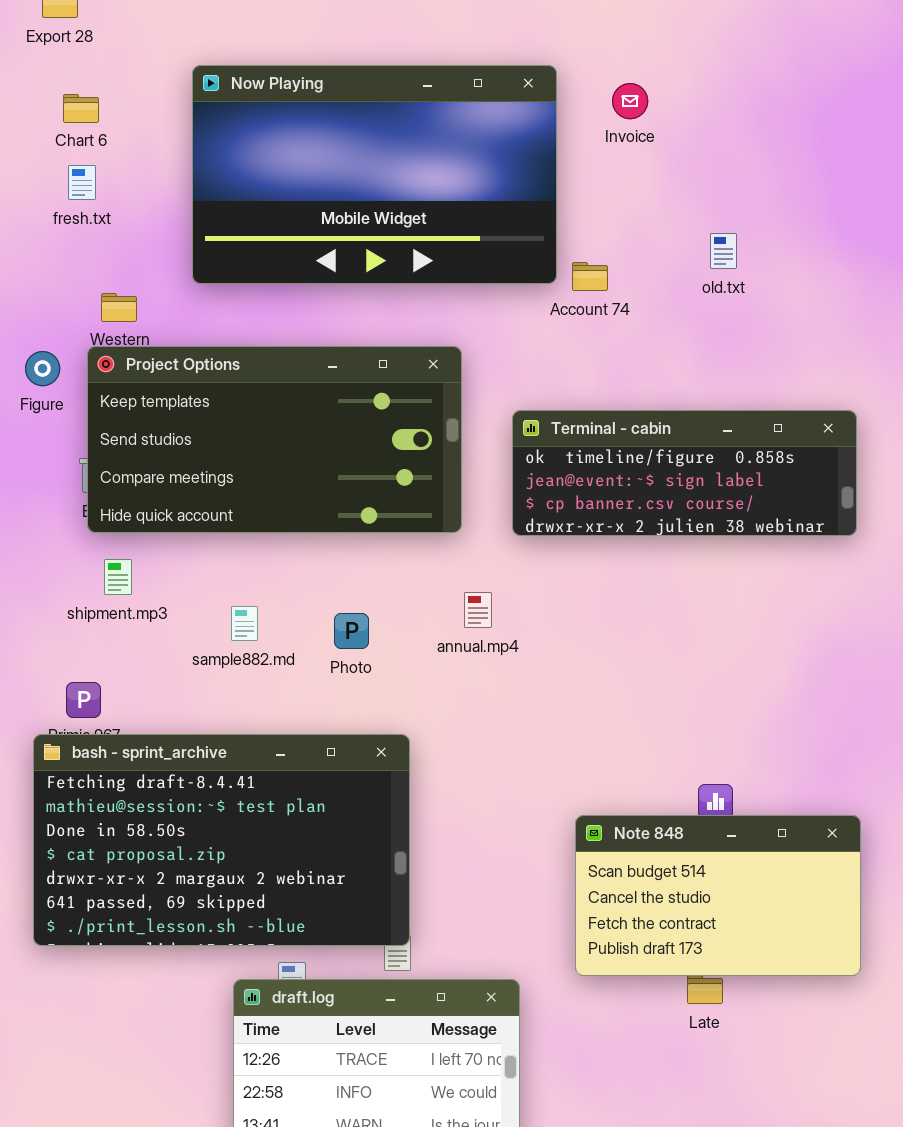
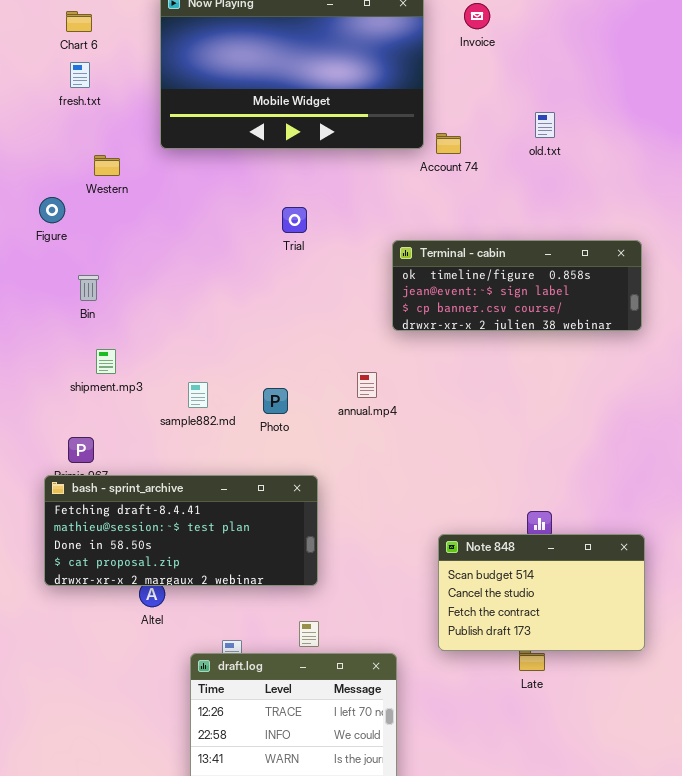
Project Options: [87,346,462,533] -> none, closed
bash - sprint_archive: [33,734,410,946] -> [44,475,318,586], resized

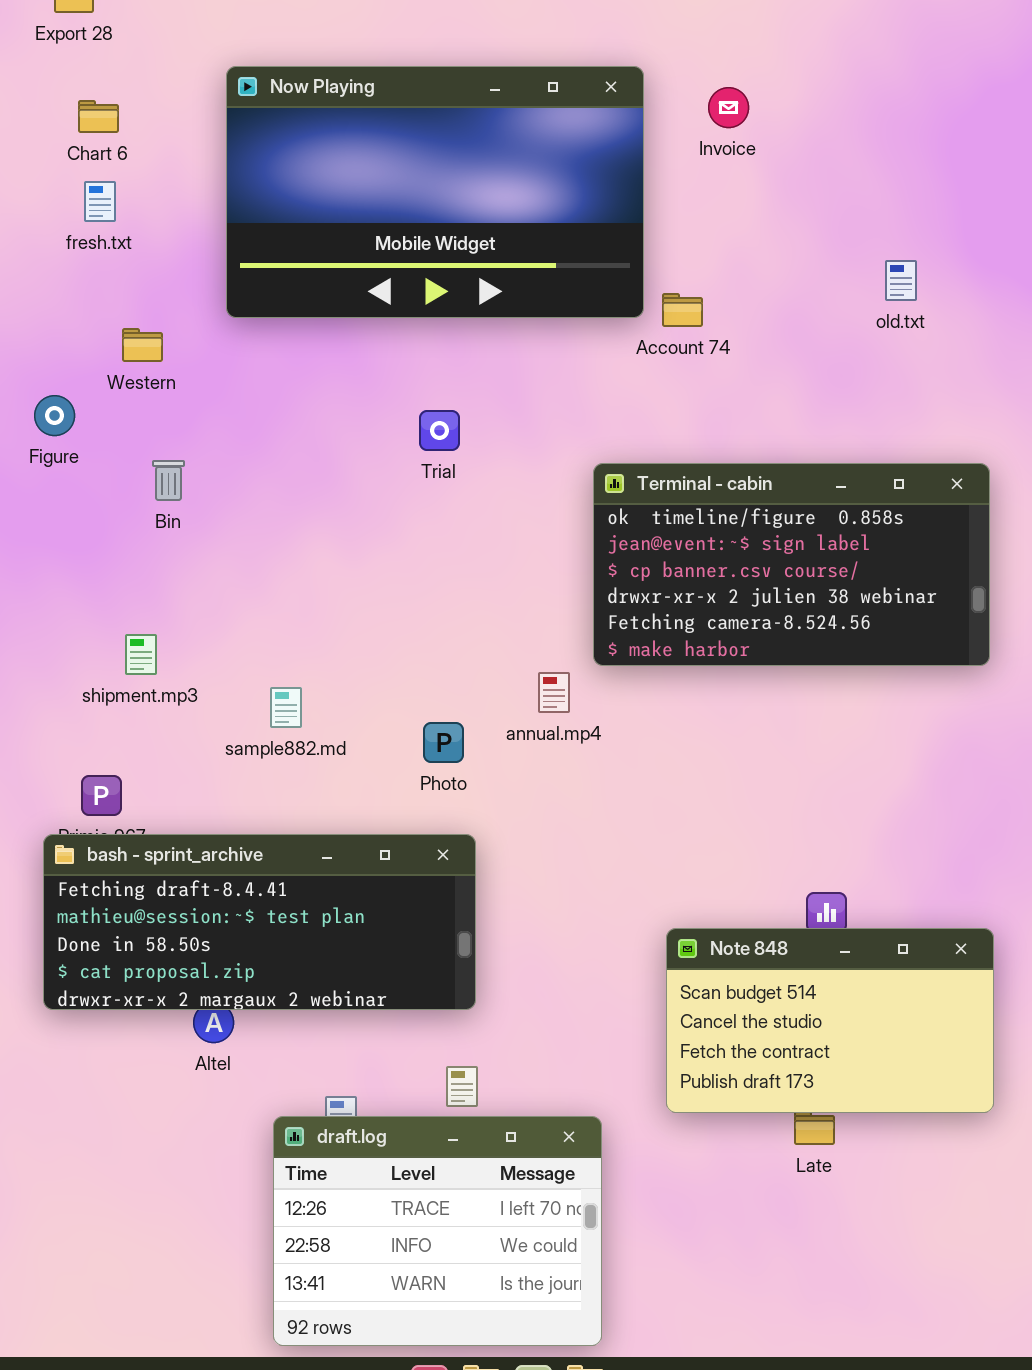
old.txt: [535,112,555,138] -> [885,260,917,301], moved
Terminal - cabin: [392,240,642,331] -> [593,463,990,666], resized
Bin: [78,275,99,301] -> [152,460,185,501], moved
Photo: [263,388,288,414] -> [423,722,464,763], moved

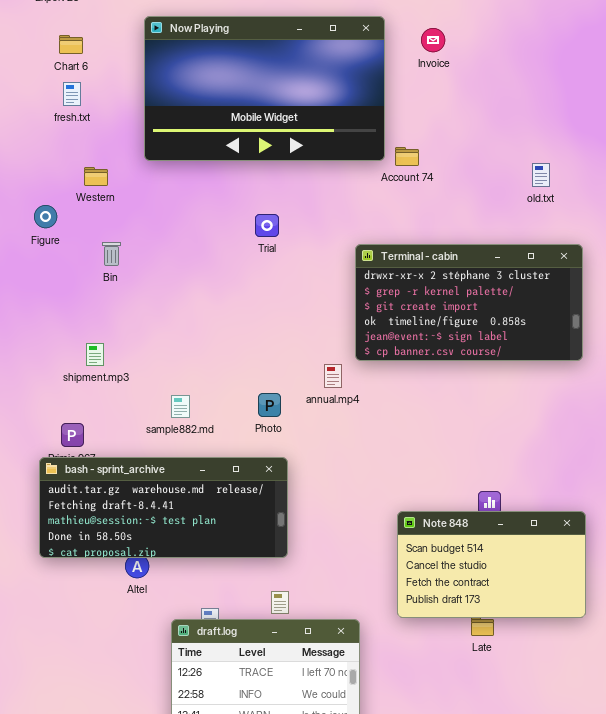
old.txt: [885,260,917,301] -> [532,163,550,187], moved
Terminal - cabin: [593,463,990,666] -> [355,244,583,361], scrolled up 3 rows
sample882.md: [270,687,302,728] -> [171,395,190,418], moved
bash - sprint_archive: [43,834,476,1010] -> [39,457,288,558], scrolled up 1 row

